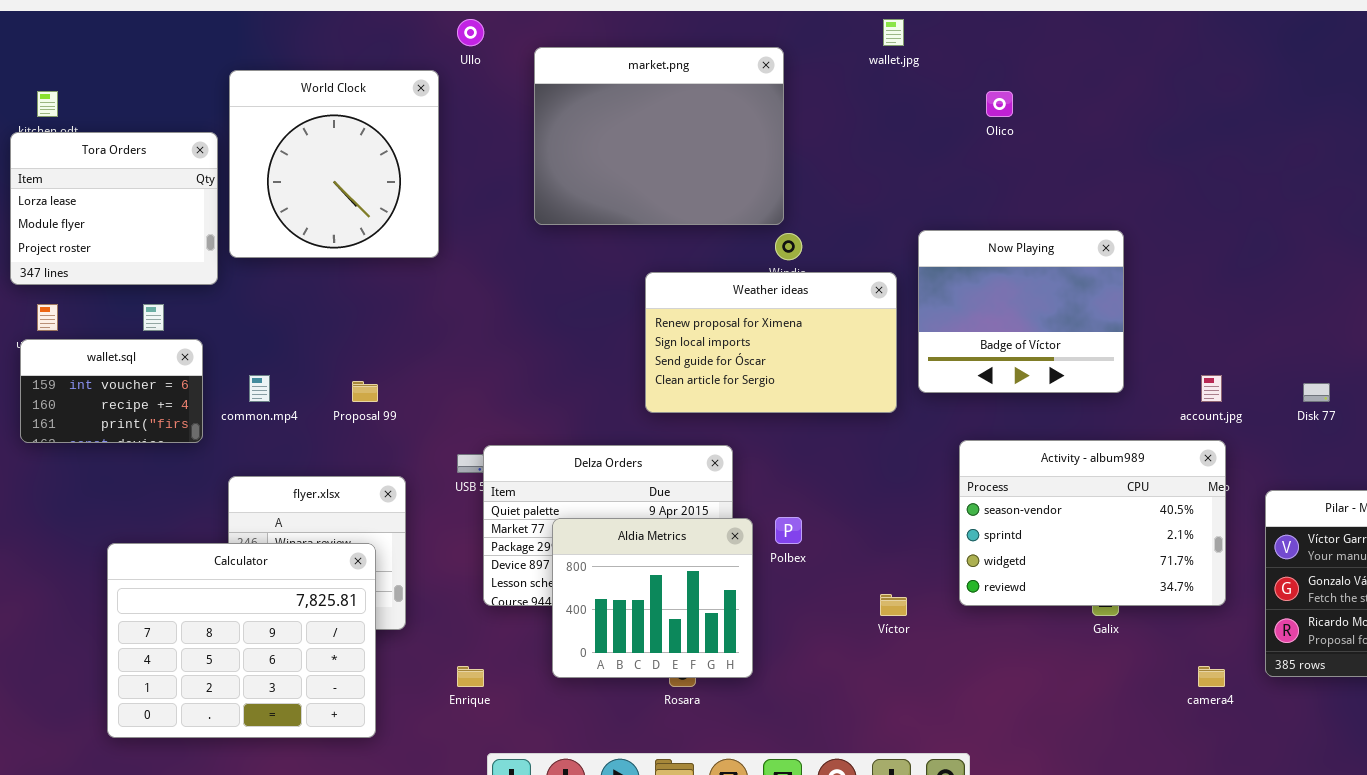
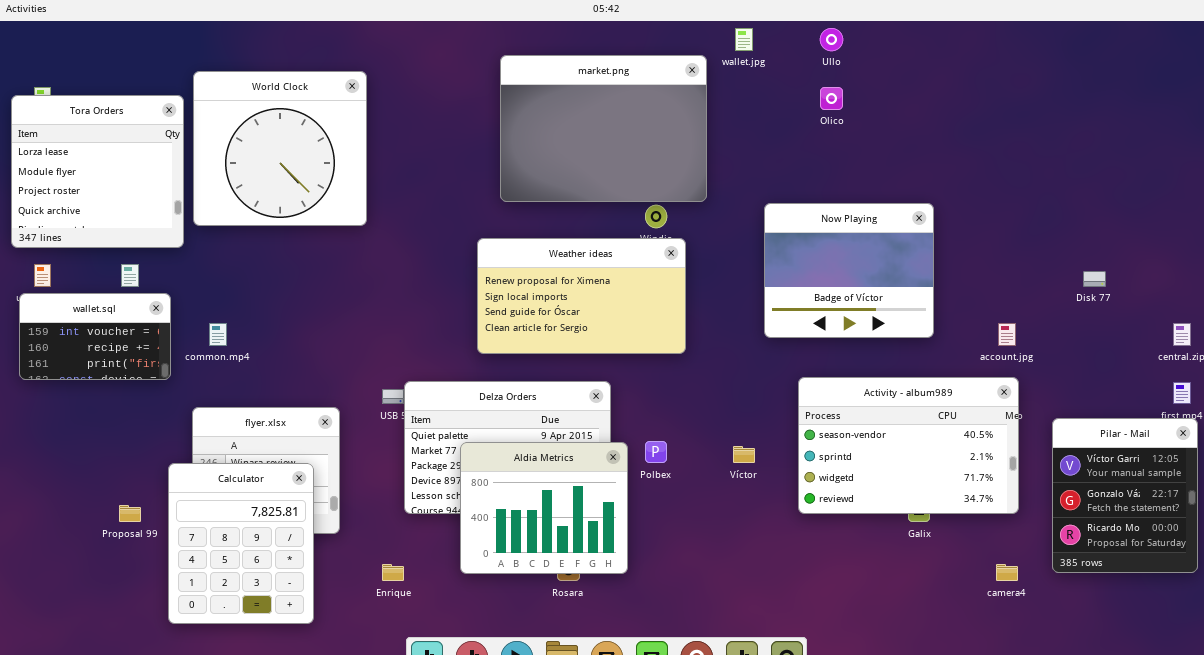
Ullo: [457,19,484,46] -> [820,28,843,51], moved
market.png: [534,47,784,225] -> [500,55,707,202], moved
Tora Orders: [10,132,218,285] -> [11,95,184,248], resized
Weather ideas: [645,272,897,413] -> [477,238,686,354], moved
Proposal 99: [352,381,378,402] -> [119,505,141,522], moved
Disk 77: [1303,383,1330,402] -> [1083,271,1106,287], moved
Calculator: [107,543,376,738] -> [168,463,314,624], resized
Víctor: [880,594,907,616] -> [733,446,755,463], moved

